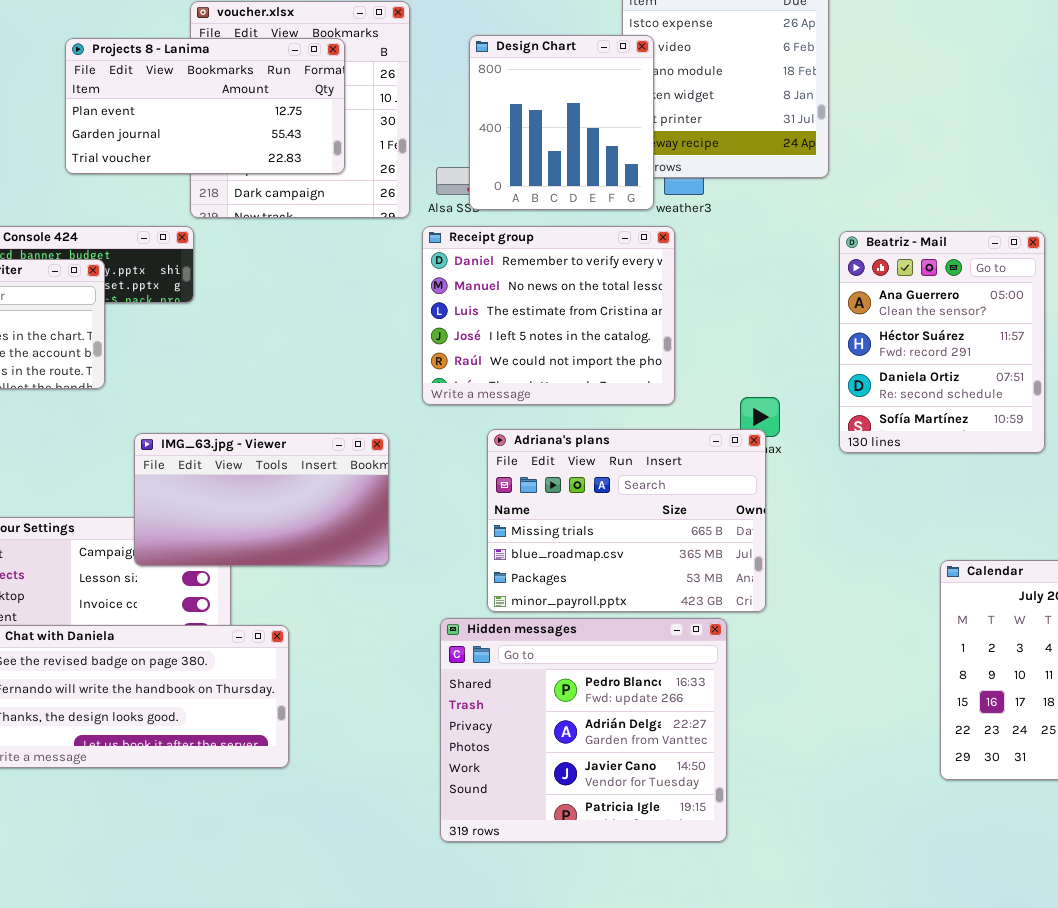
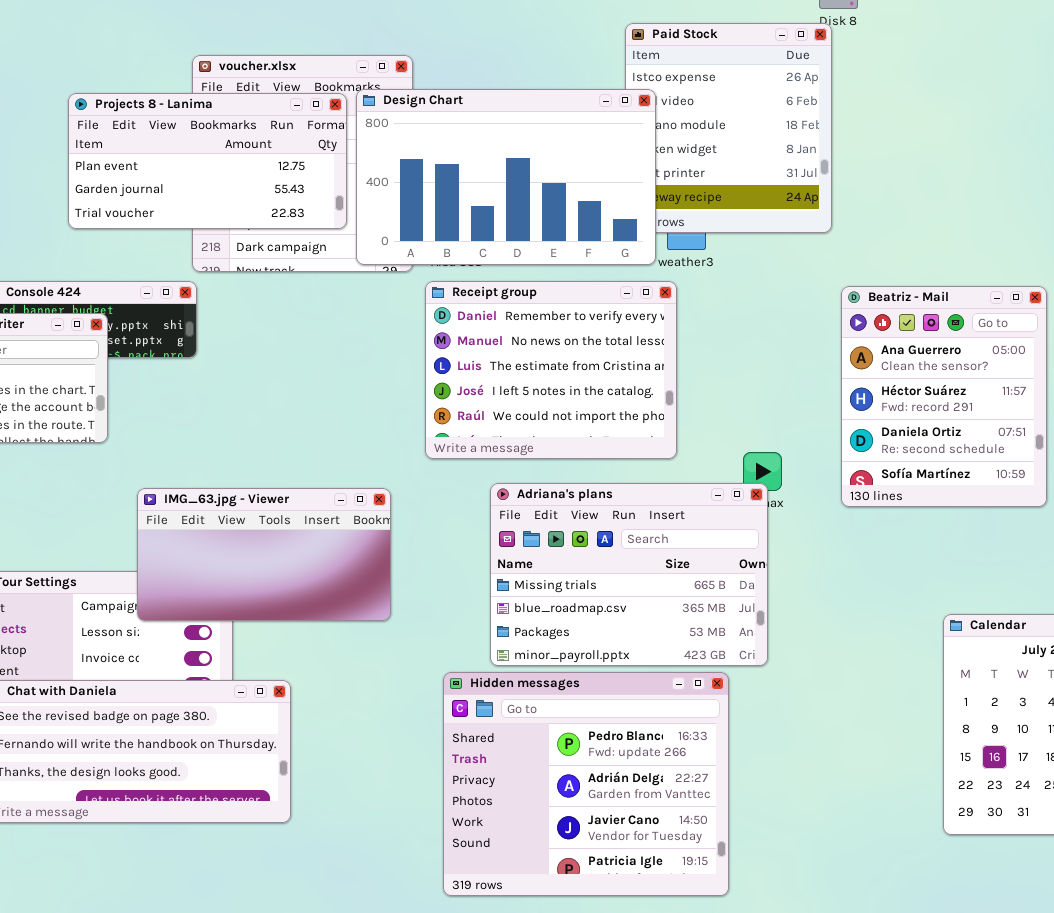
Design Chart: [469,35,654,210] -> [356,89,656,265], resized

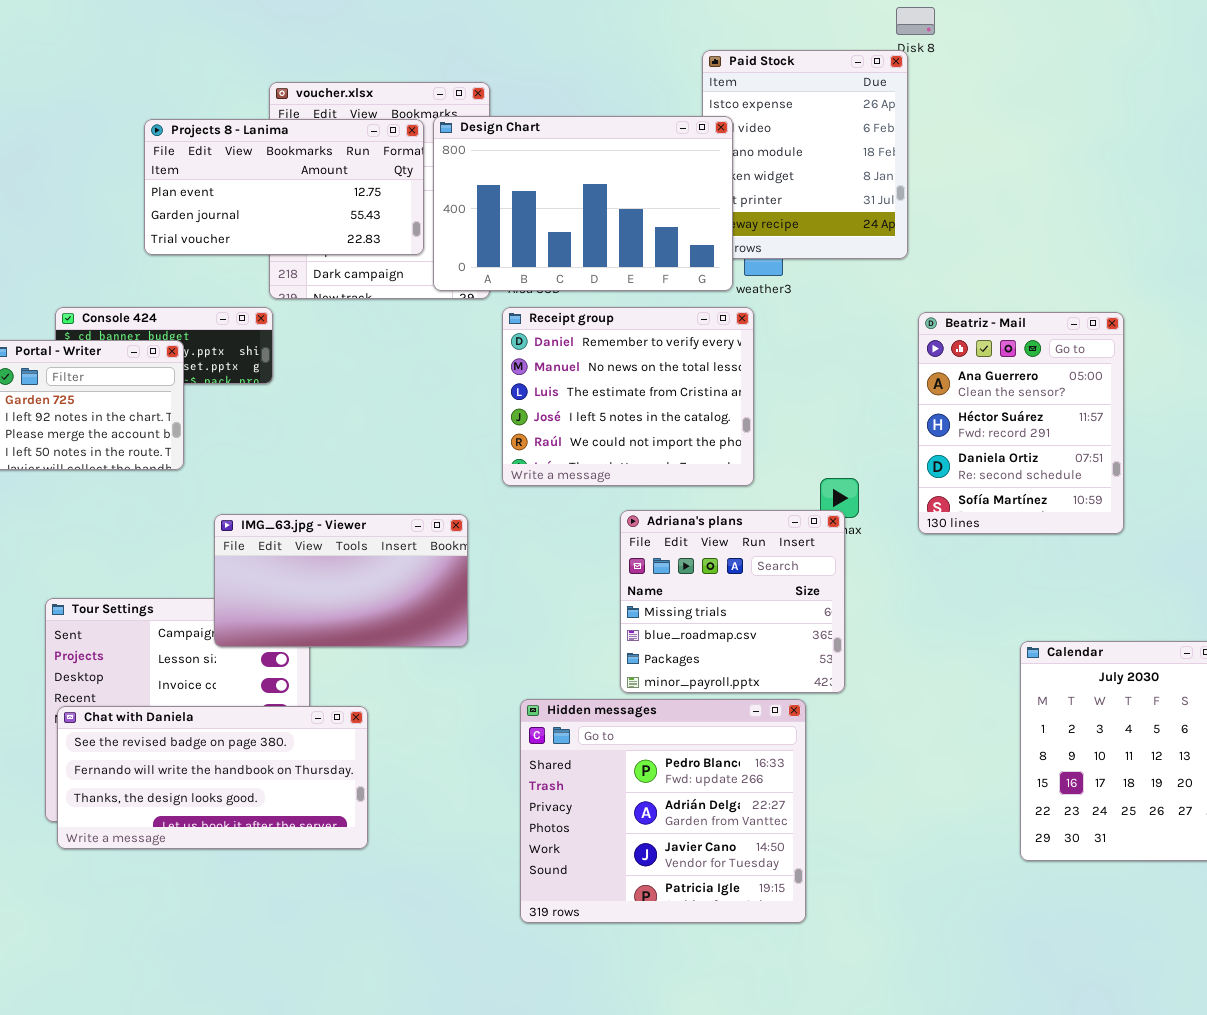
Adriana's plans: [490,483,768,666] -> [620,510,845,693], resized

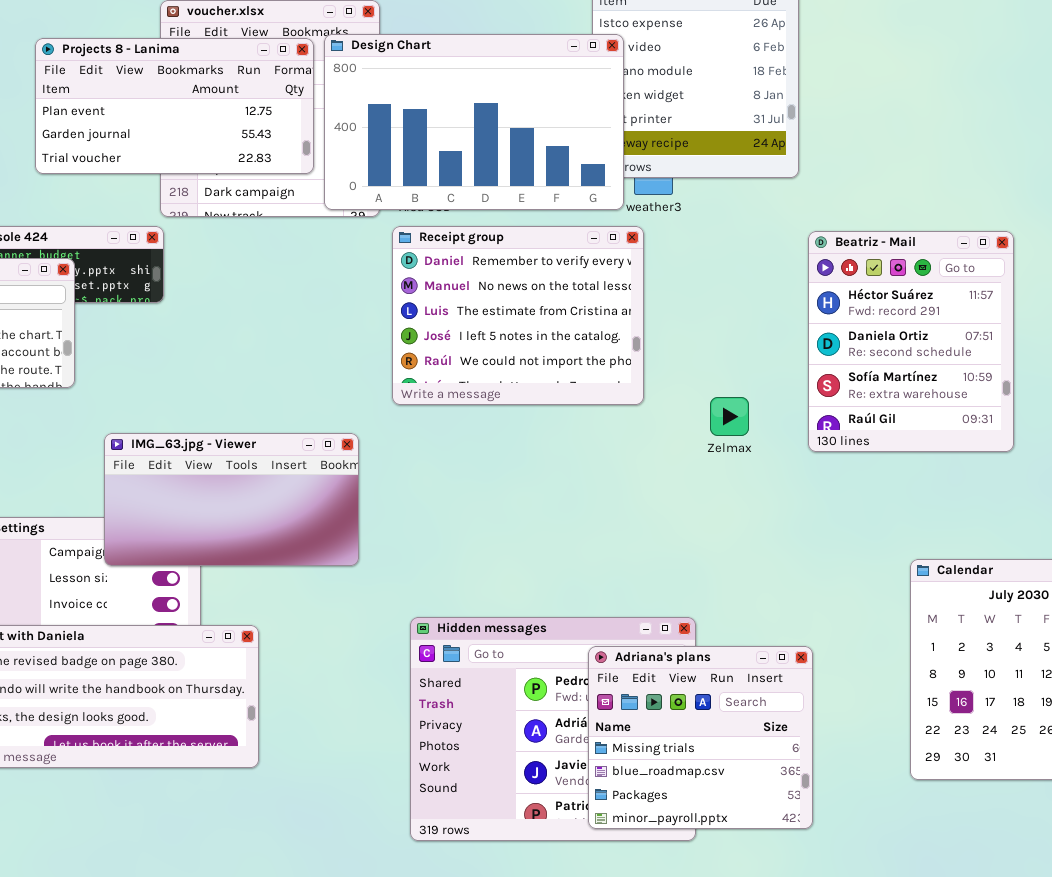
Beatriz - Mail: [918,312,1124,534] -> [808,231,1014,452], scrolled down 1 row
Adriana's plans: [620,510,845,693] -> [588,646,813,829], moved

